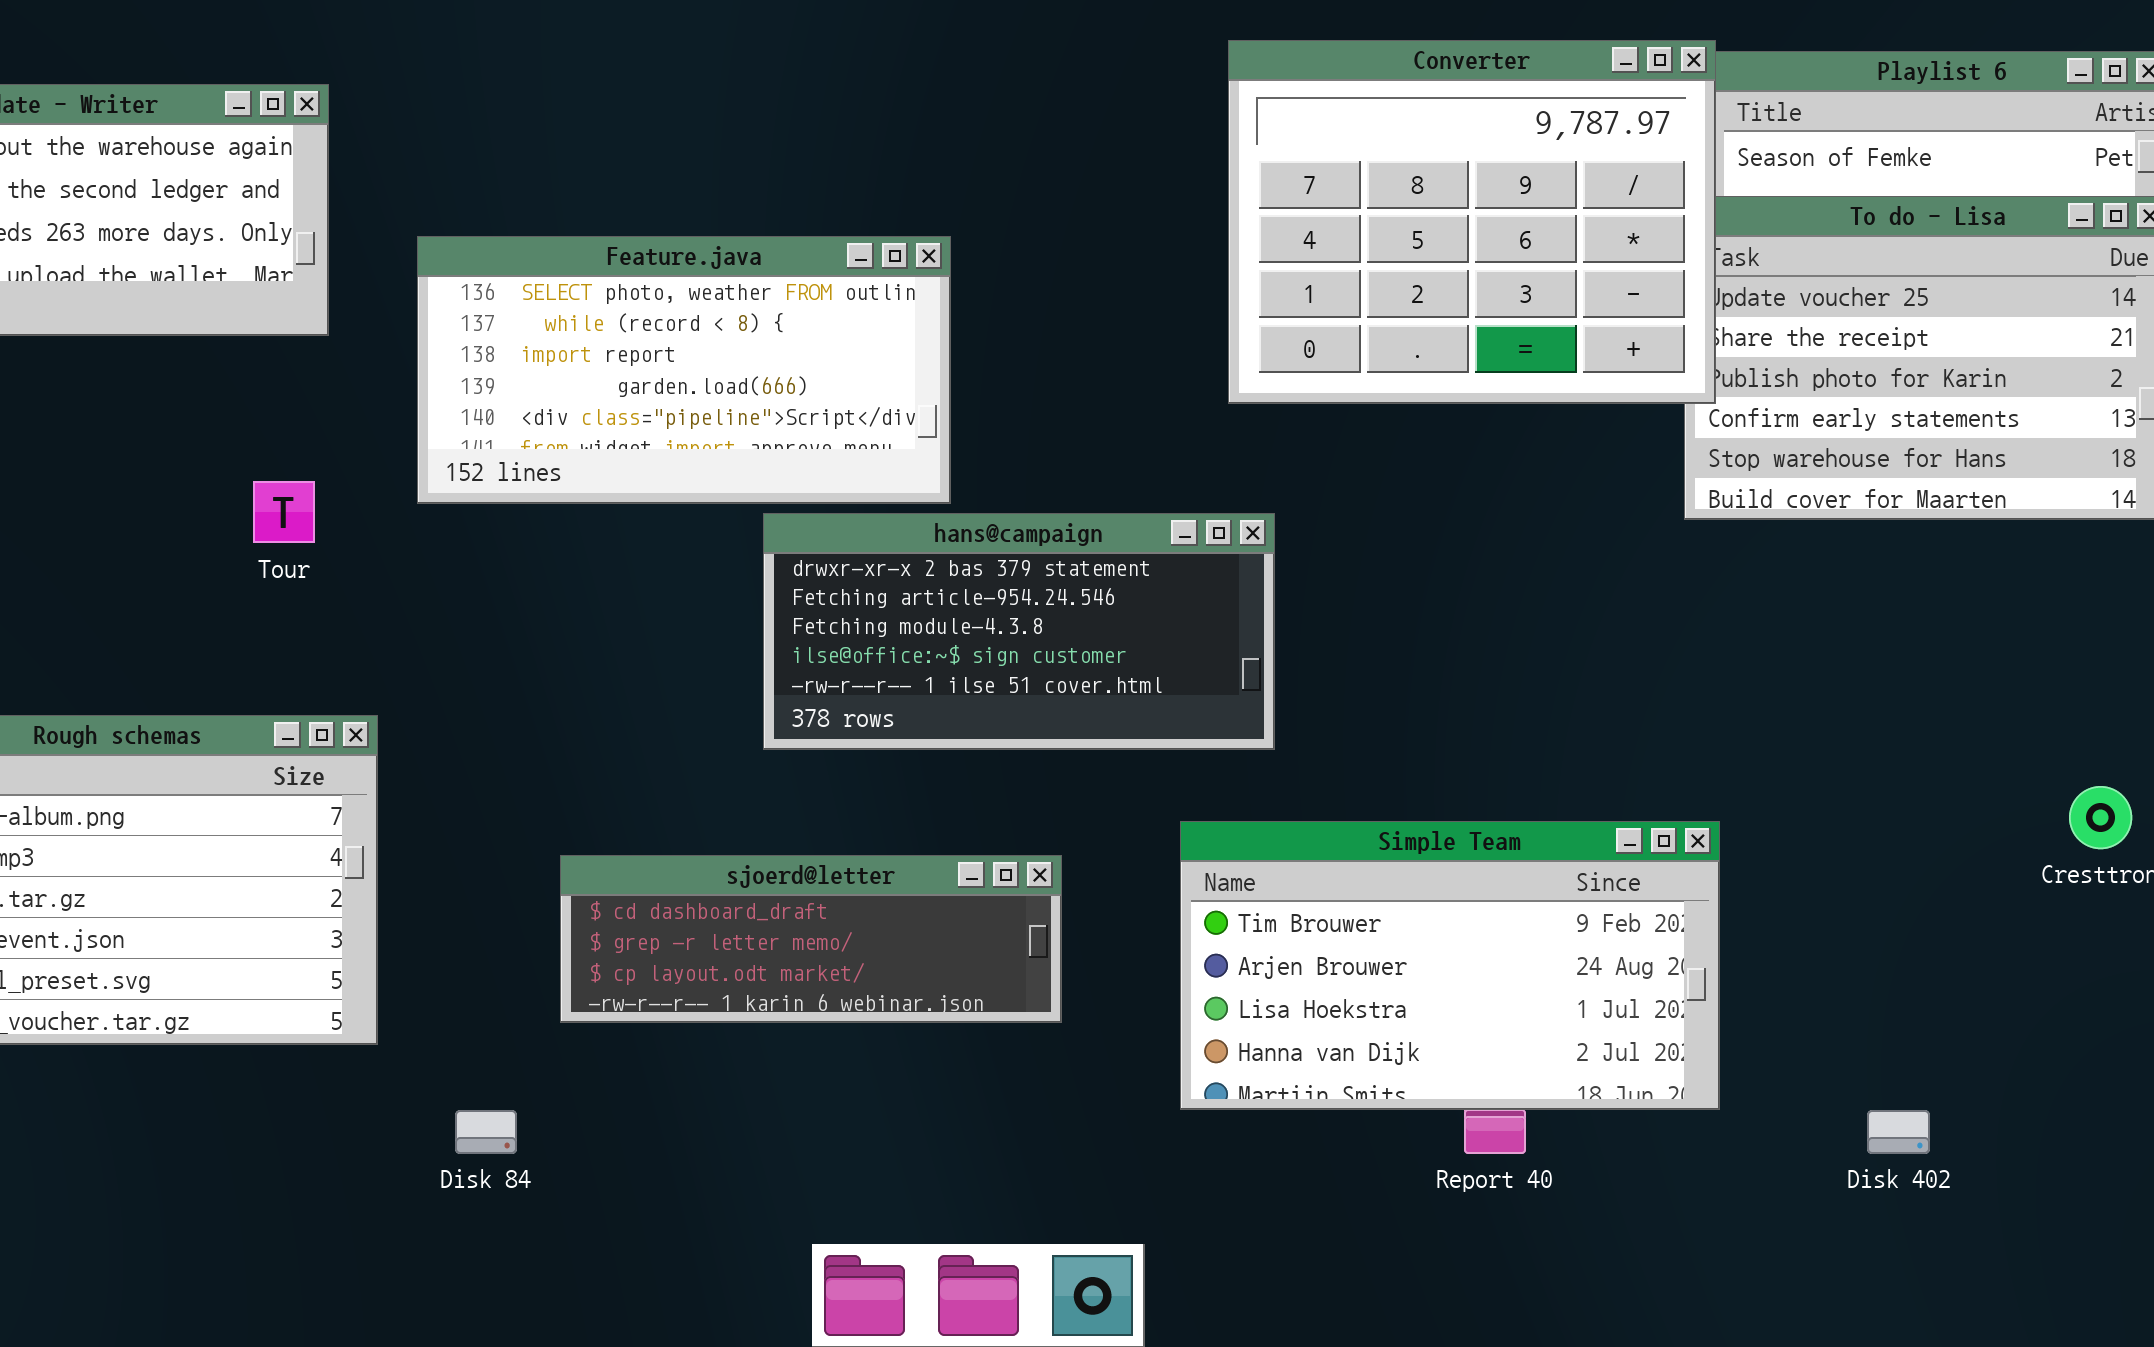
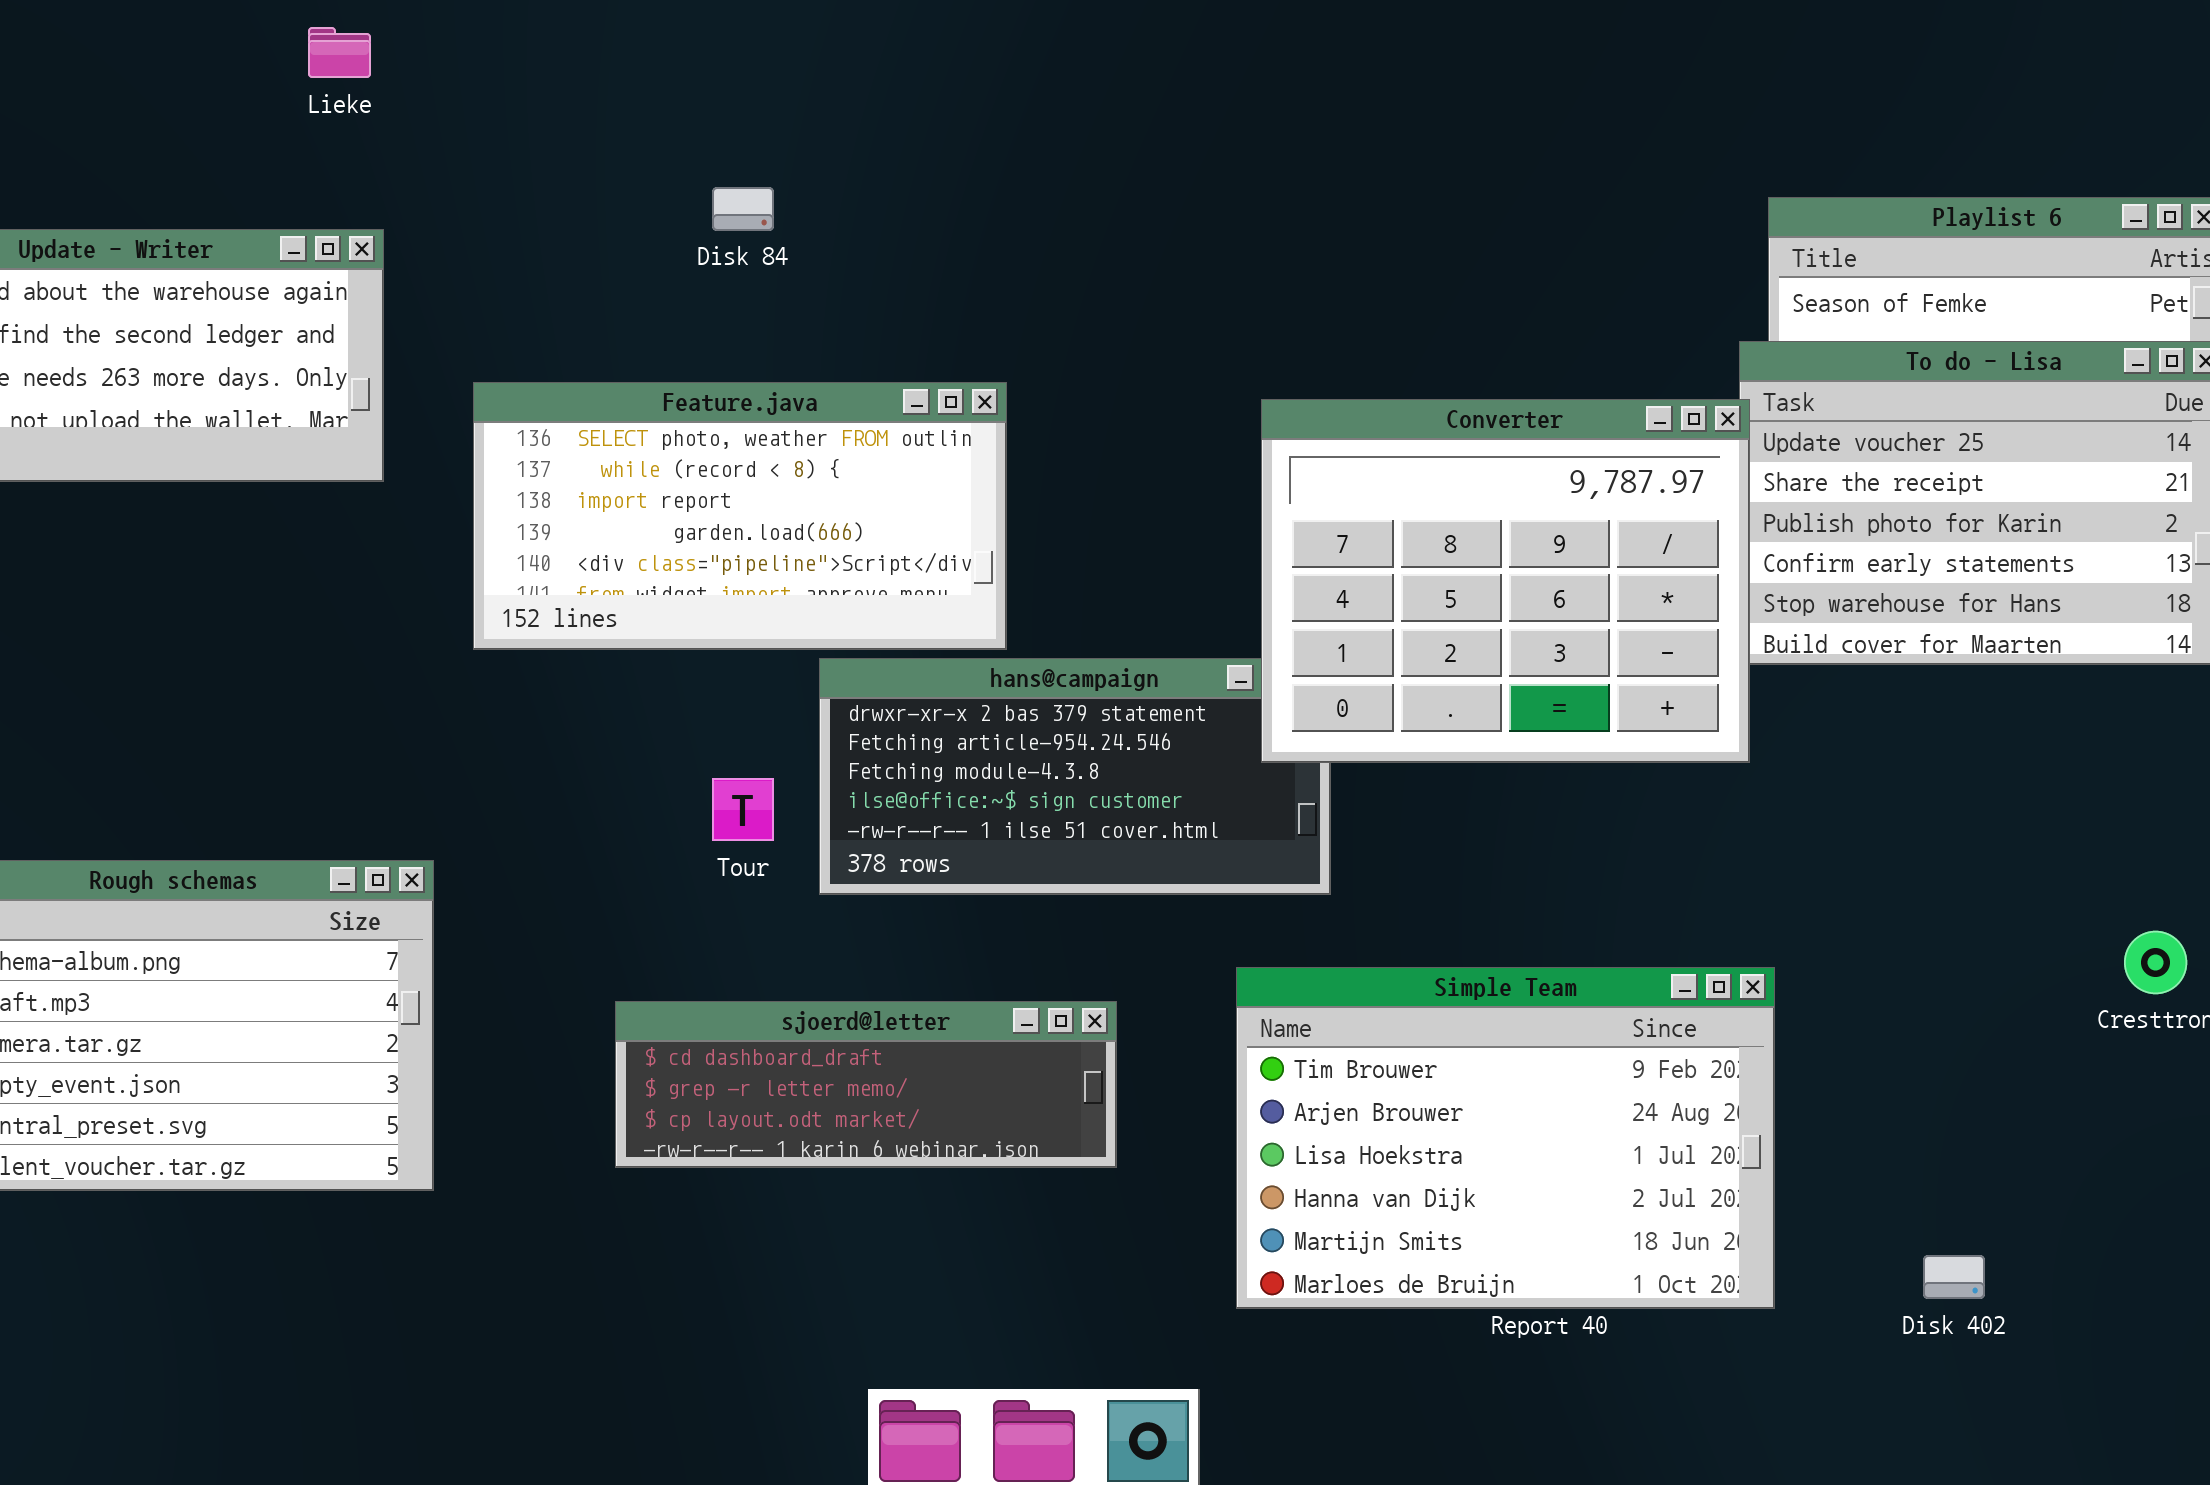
Converter: [1228,40,1716,404] -> [1261,399,1750,763], moved
Tour: [253,481,315,543] -> [712,778,774,841], moved
Simple Team: [1180,821,1720,1110] -> [1236,967,1775,1309], resized
Disk 84: [455,1110,517,1154] -> [712,187,774,231], moved

